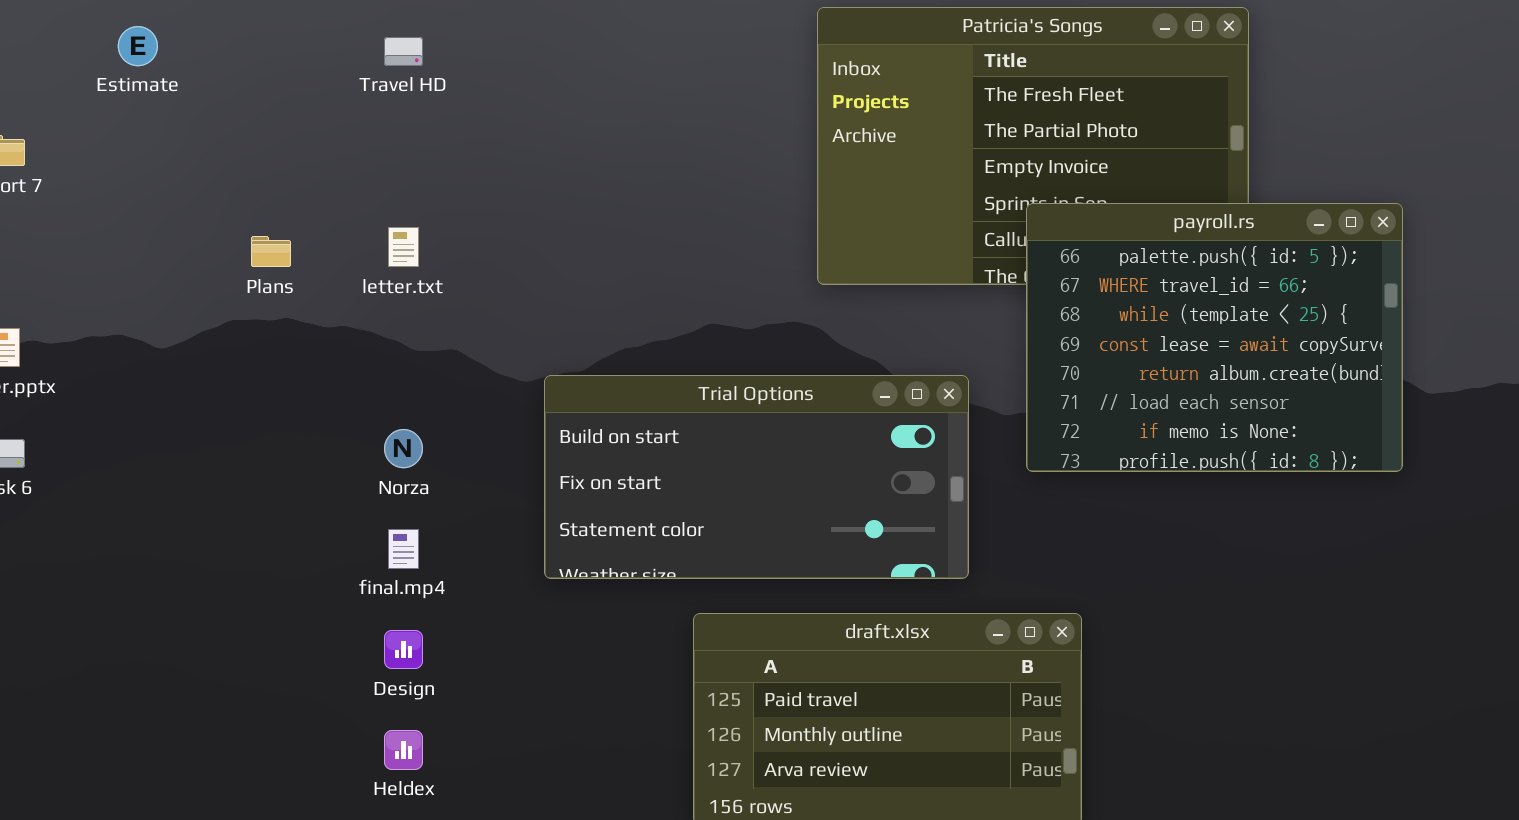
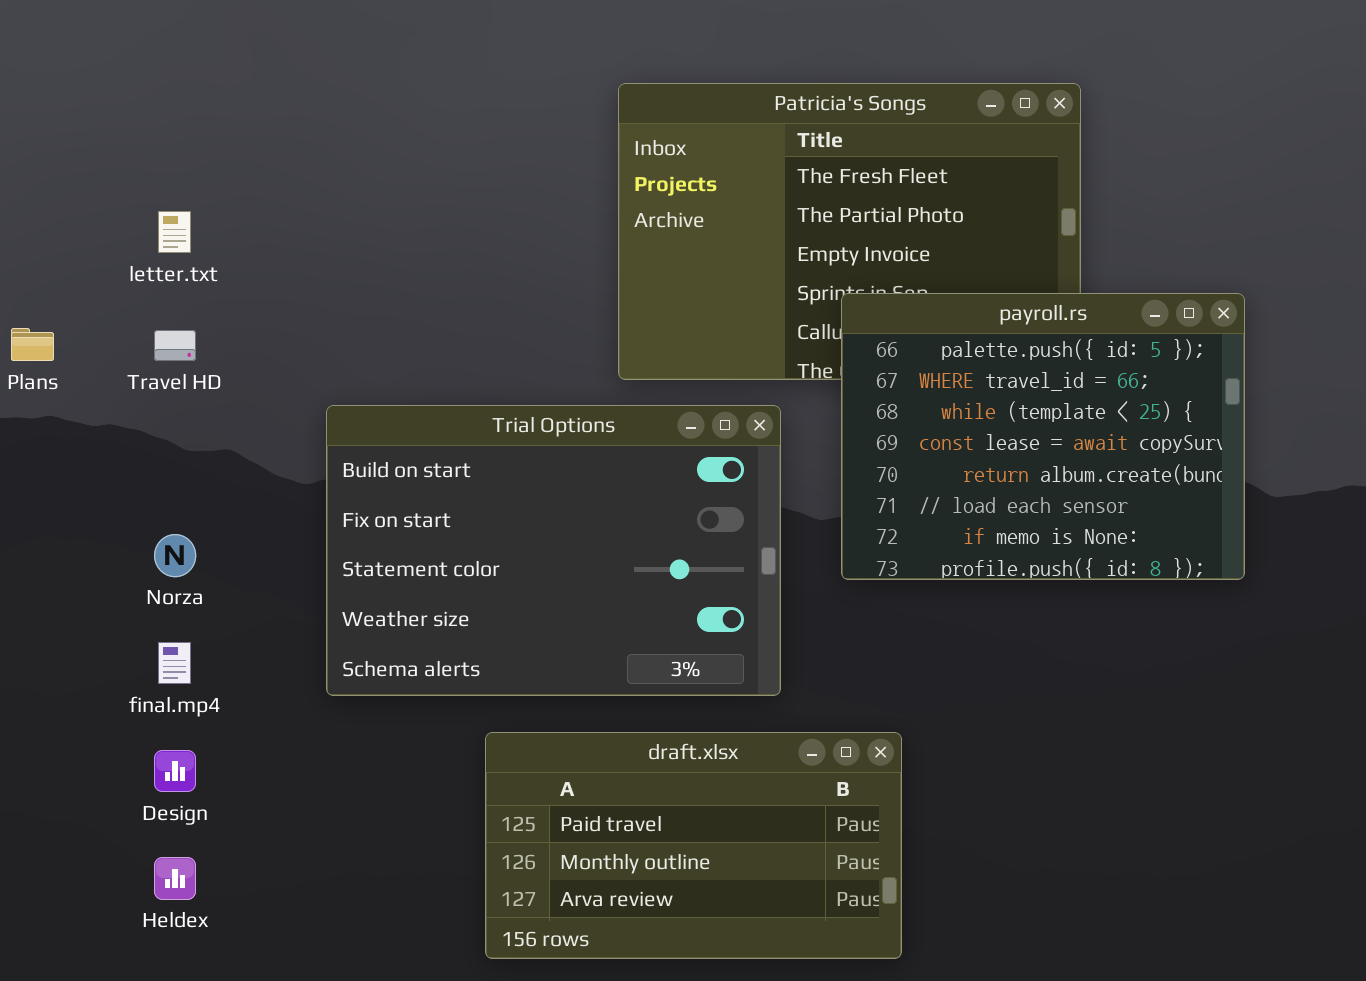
Travel HD: [384,37,423,66] -> [154,330,196,361], moved
letter.txt: [388,227,419,267] -> [158,211,191,253], moved
Trial Options: [544,375,969,579] -> [326,405,781,696], resized

